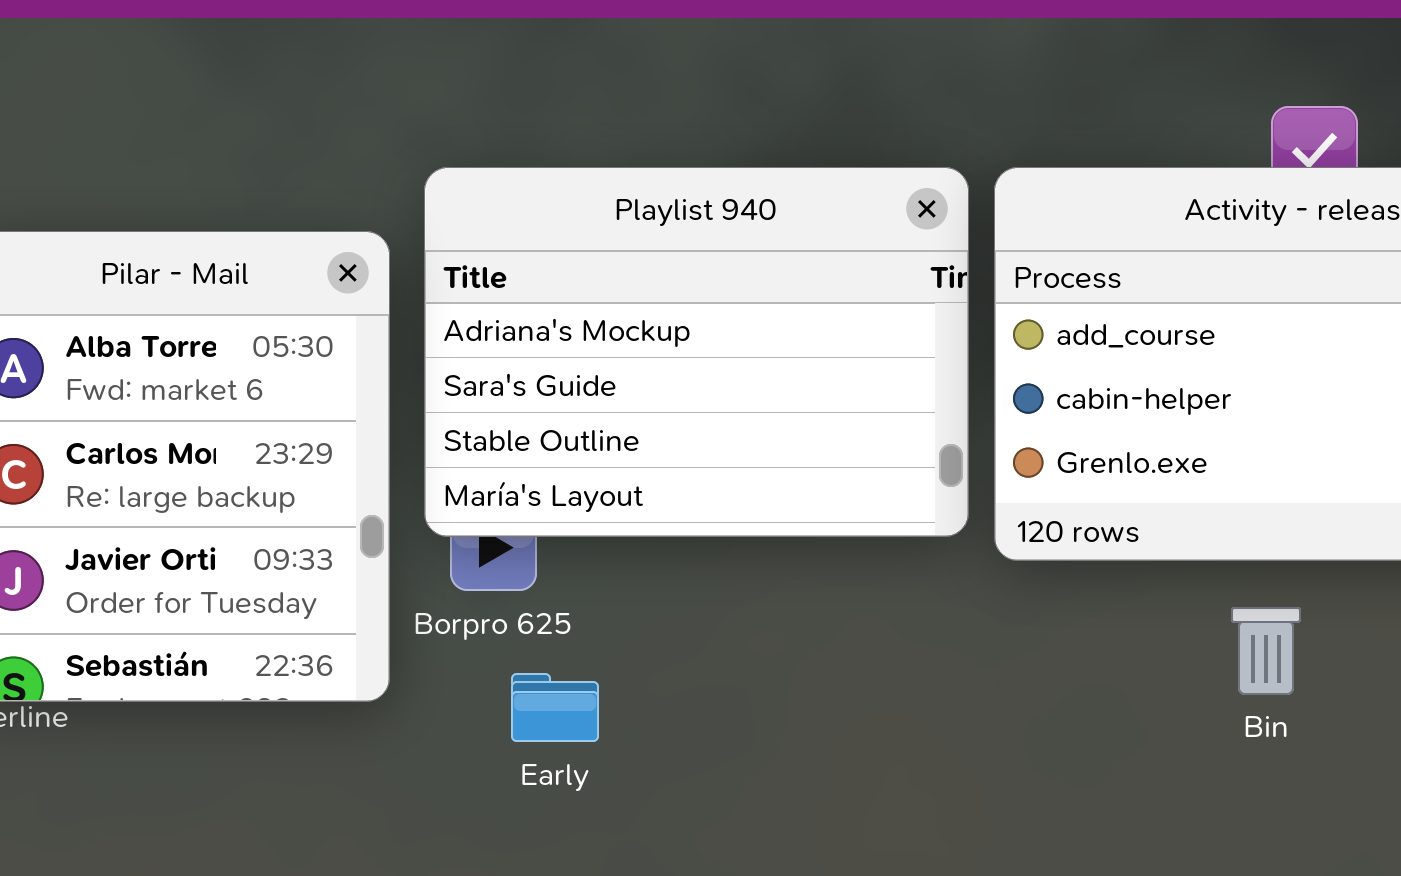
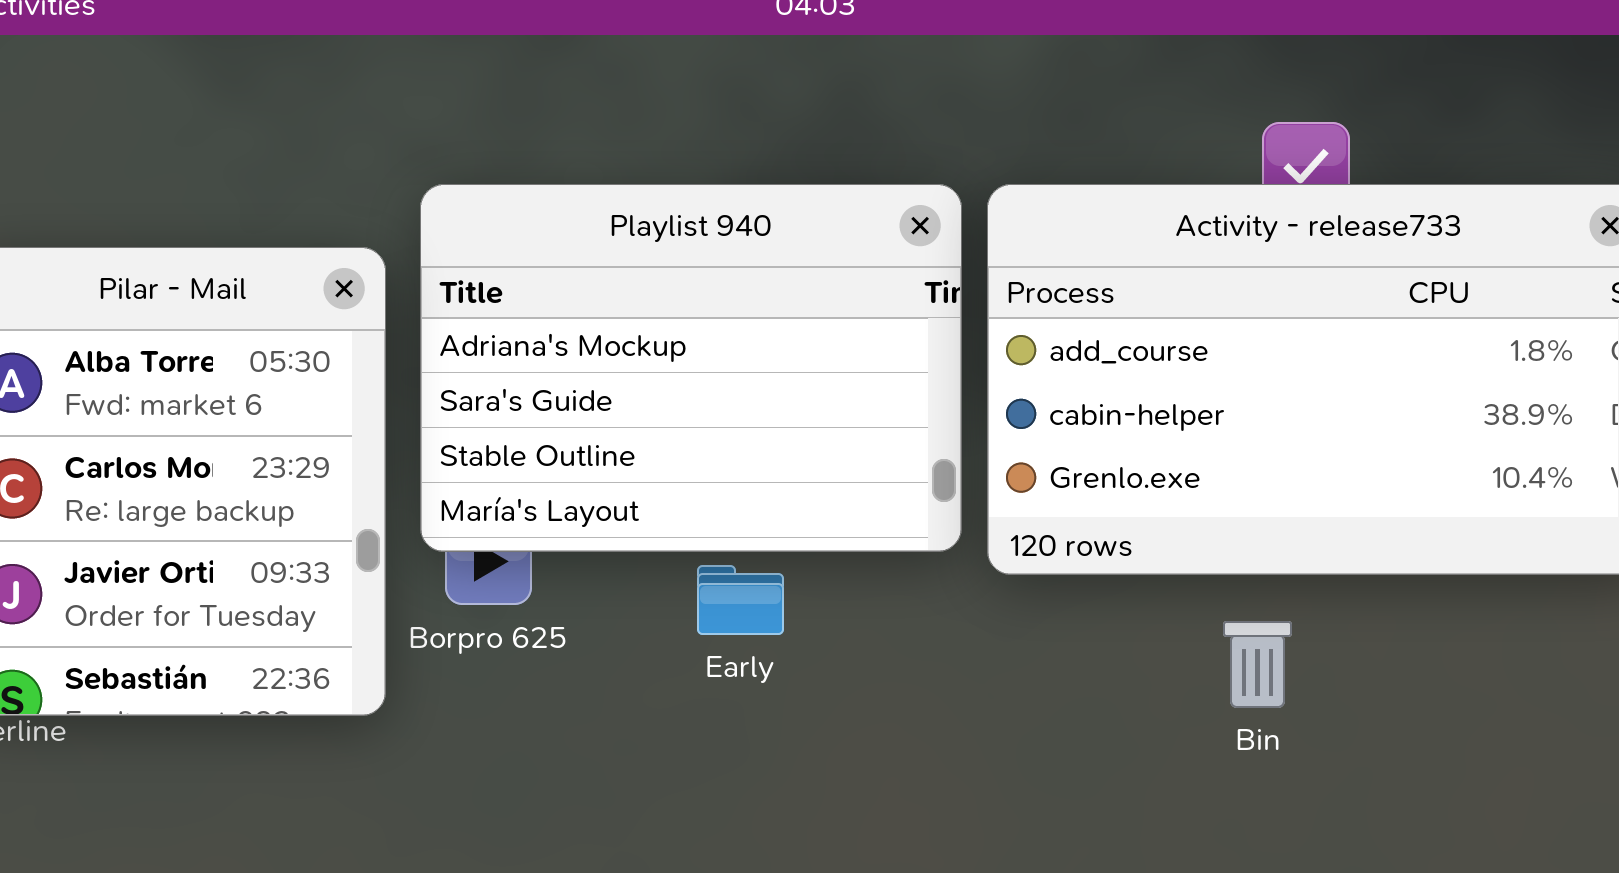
Early: [511,673,599,742] -> [697,565,784,635], moved

